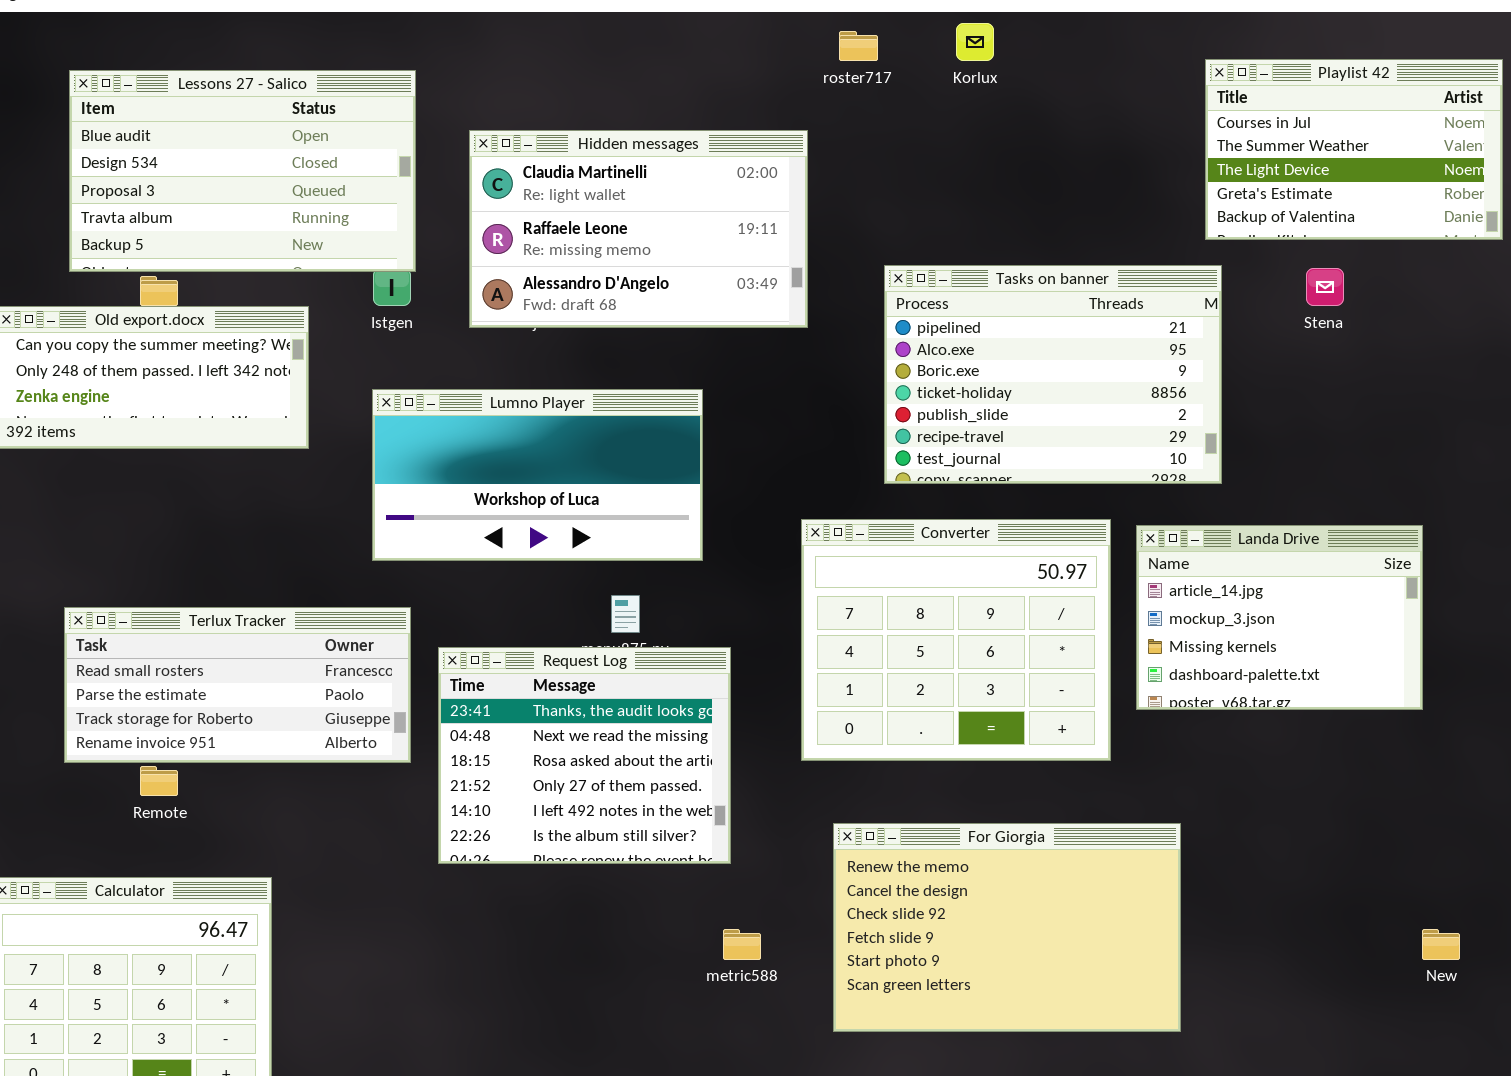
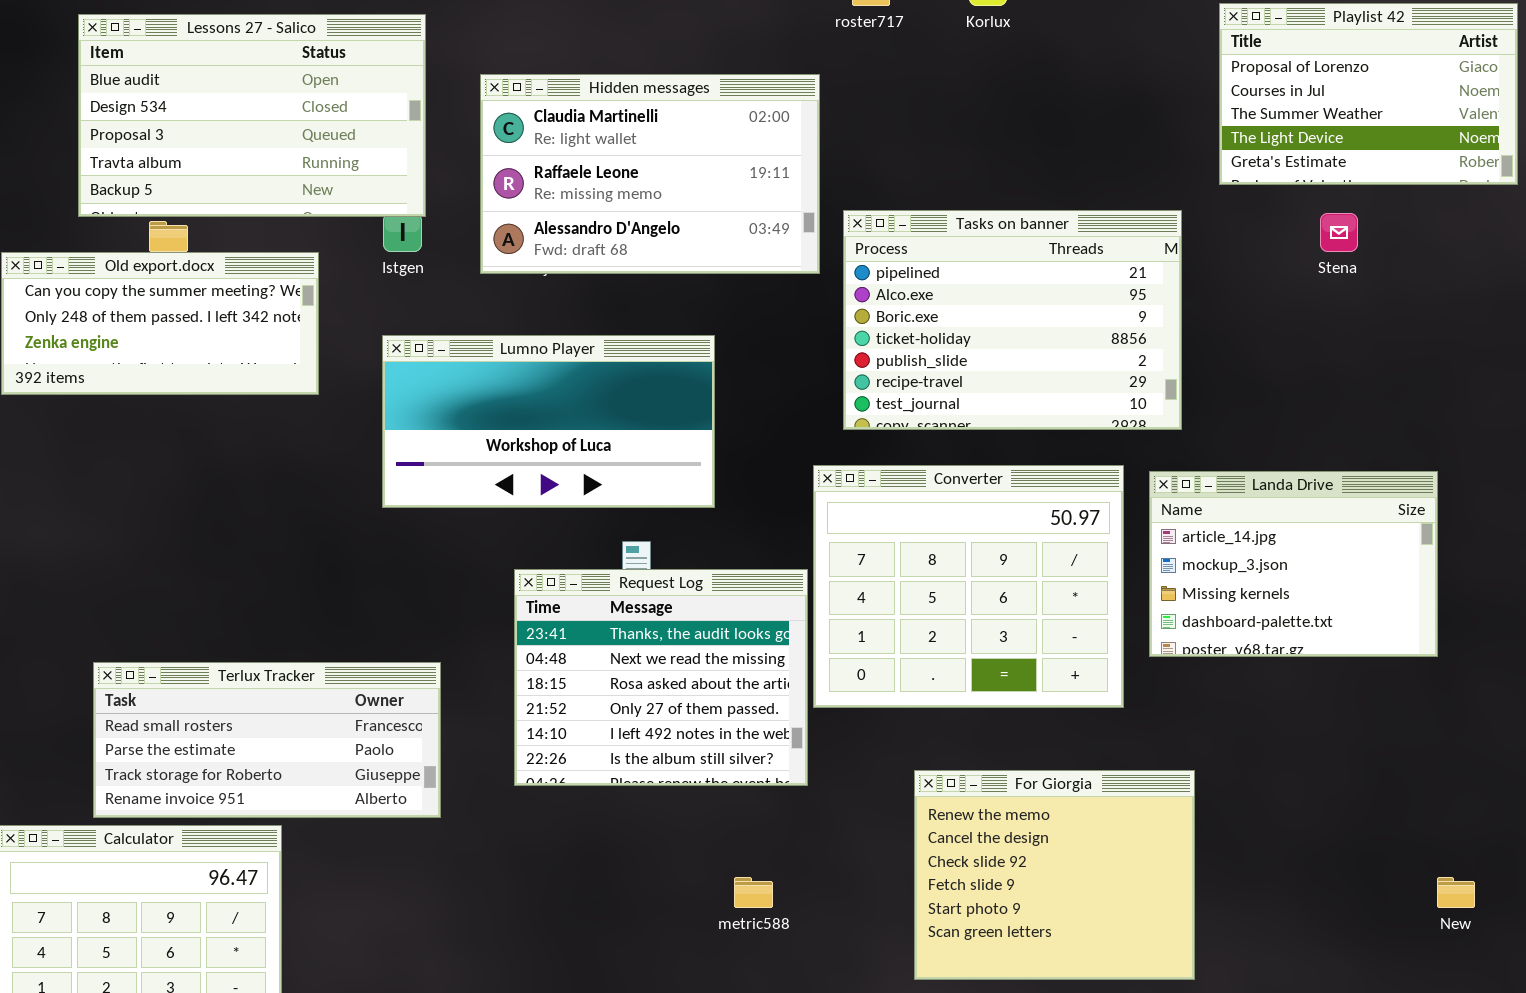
Playlist 42: [1205,59,1503,240] -> [1219,3,1518,185], scrolled up 1 row
Tasks on banner: [884,265,1222,484] -> [843,210,1182,430], moved
Terlux Tracker: [64,607,411,763] -> [93,662,441,818], moved
Request Log: [438,647,731,864] -> [514,569,808,786], moved
For Giorgia: [833,823,1181,1032] -> [914,770,1195,980], resized

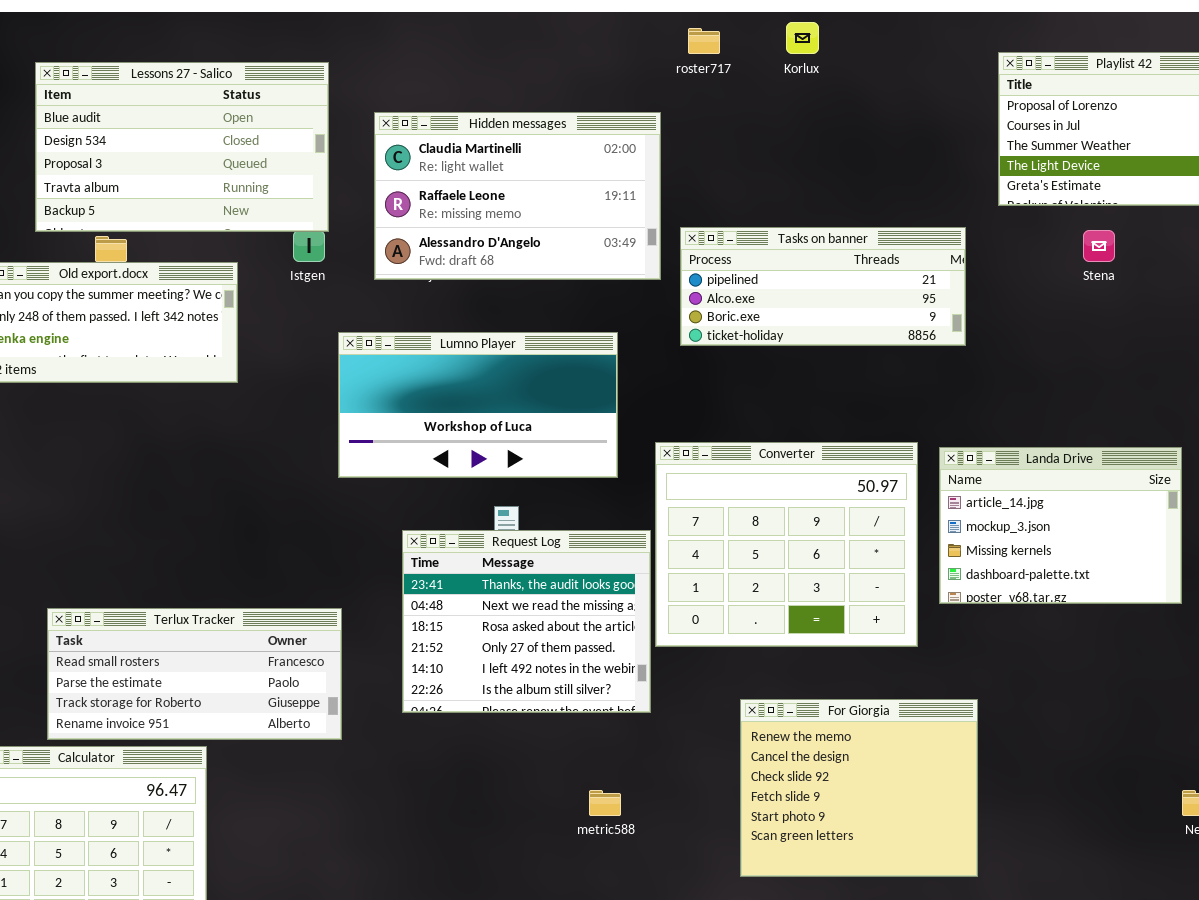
Tasks on banner: [843,210,1182,430] -> [680,227,966,346], resized
Lumno Player: [382,335,715,508] -> [338,332,618,478], moved

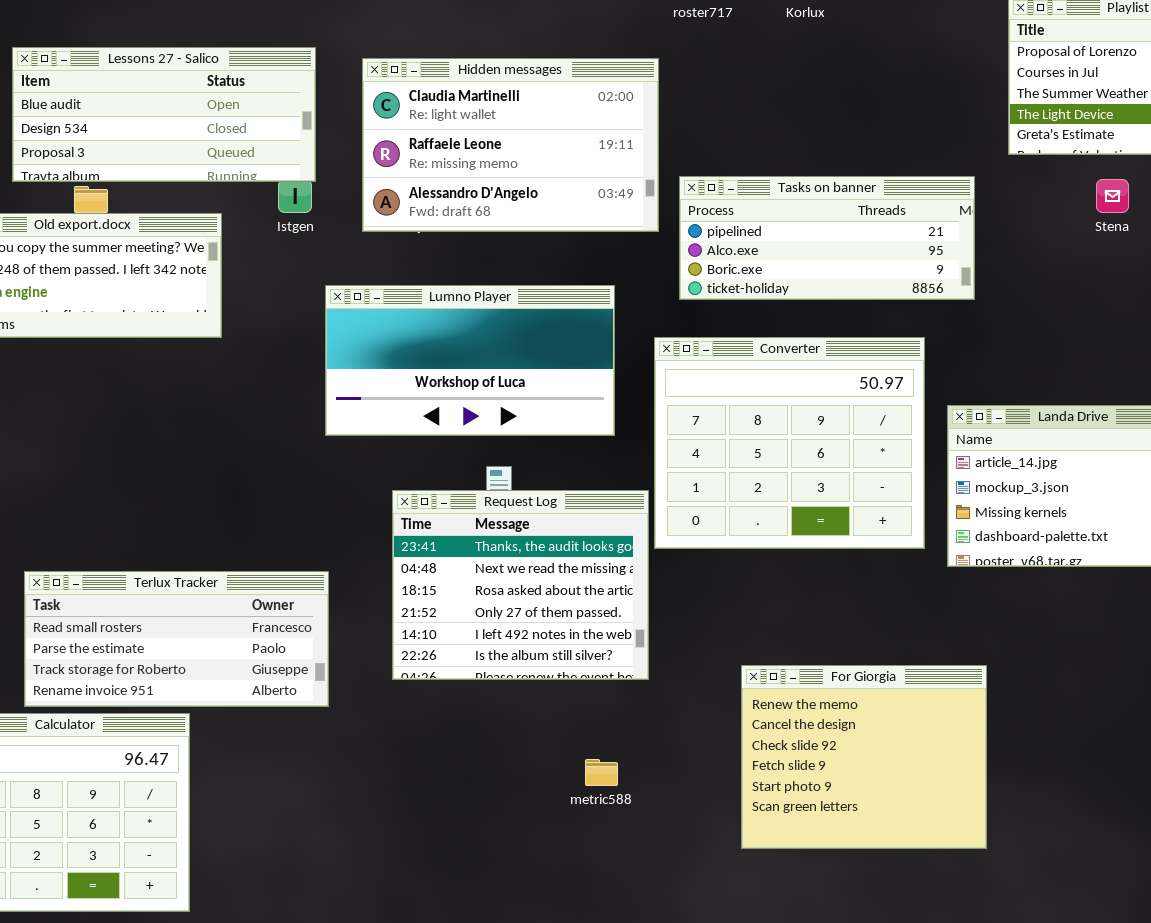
Lessons 27 - Salico: [35,62,329,232] -> [12,47,316,182], resized
Converter: [655,442,918,647] -> [654,337,925,549], moved

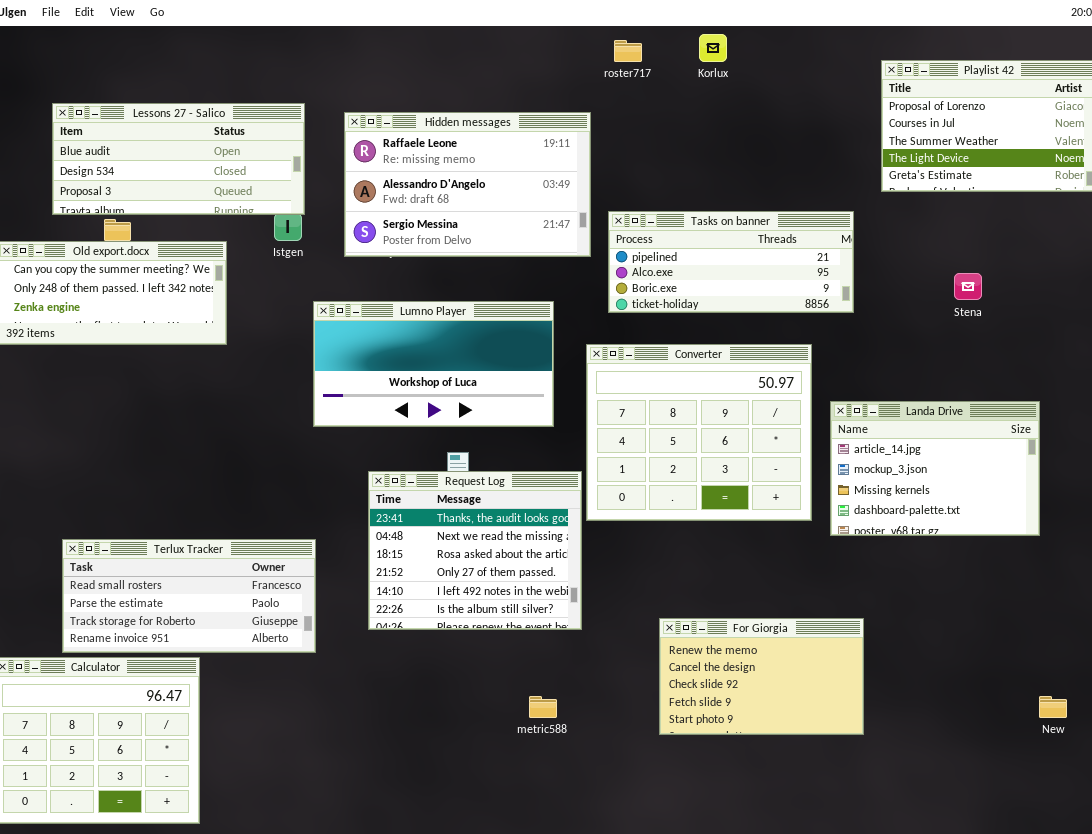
Hidden messages: [362,58,659,232] -> [344,112,591,257], scrolled down 1 row
Stena: [1096,179,1129,213] -> [954,273,982,300], moved
For Giorgia: [741,665,987,849] -> [659,618,864,735], resized

